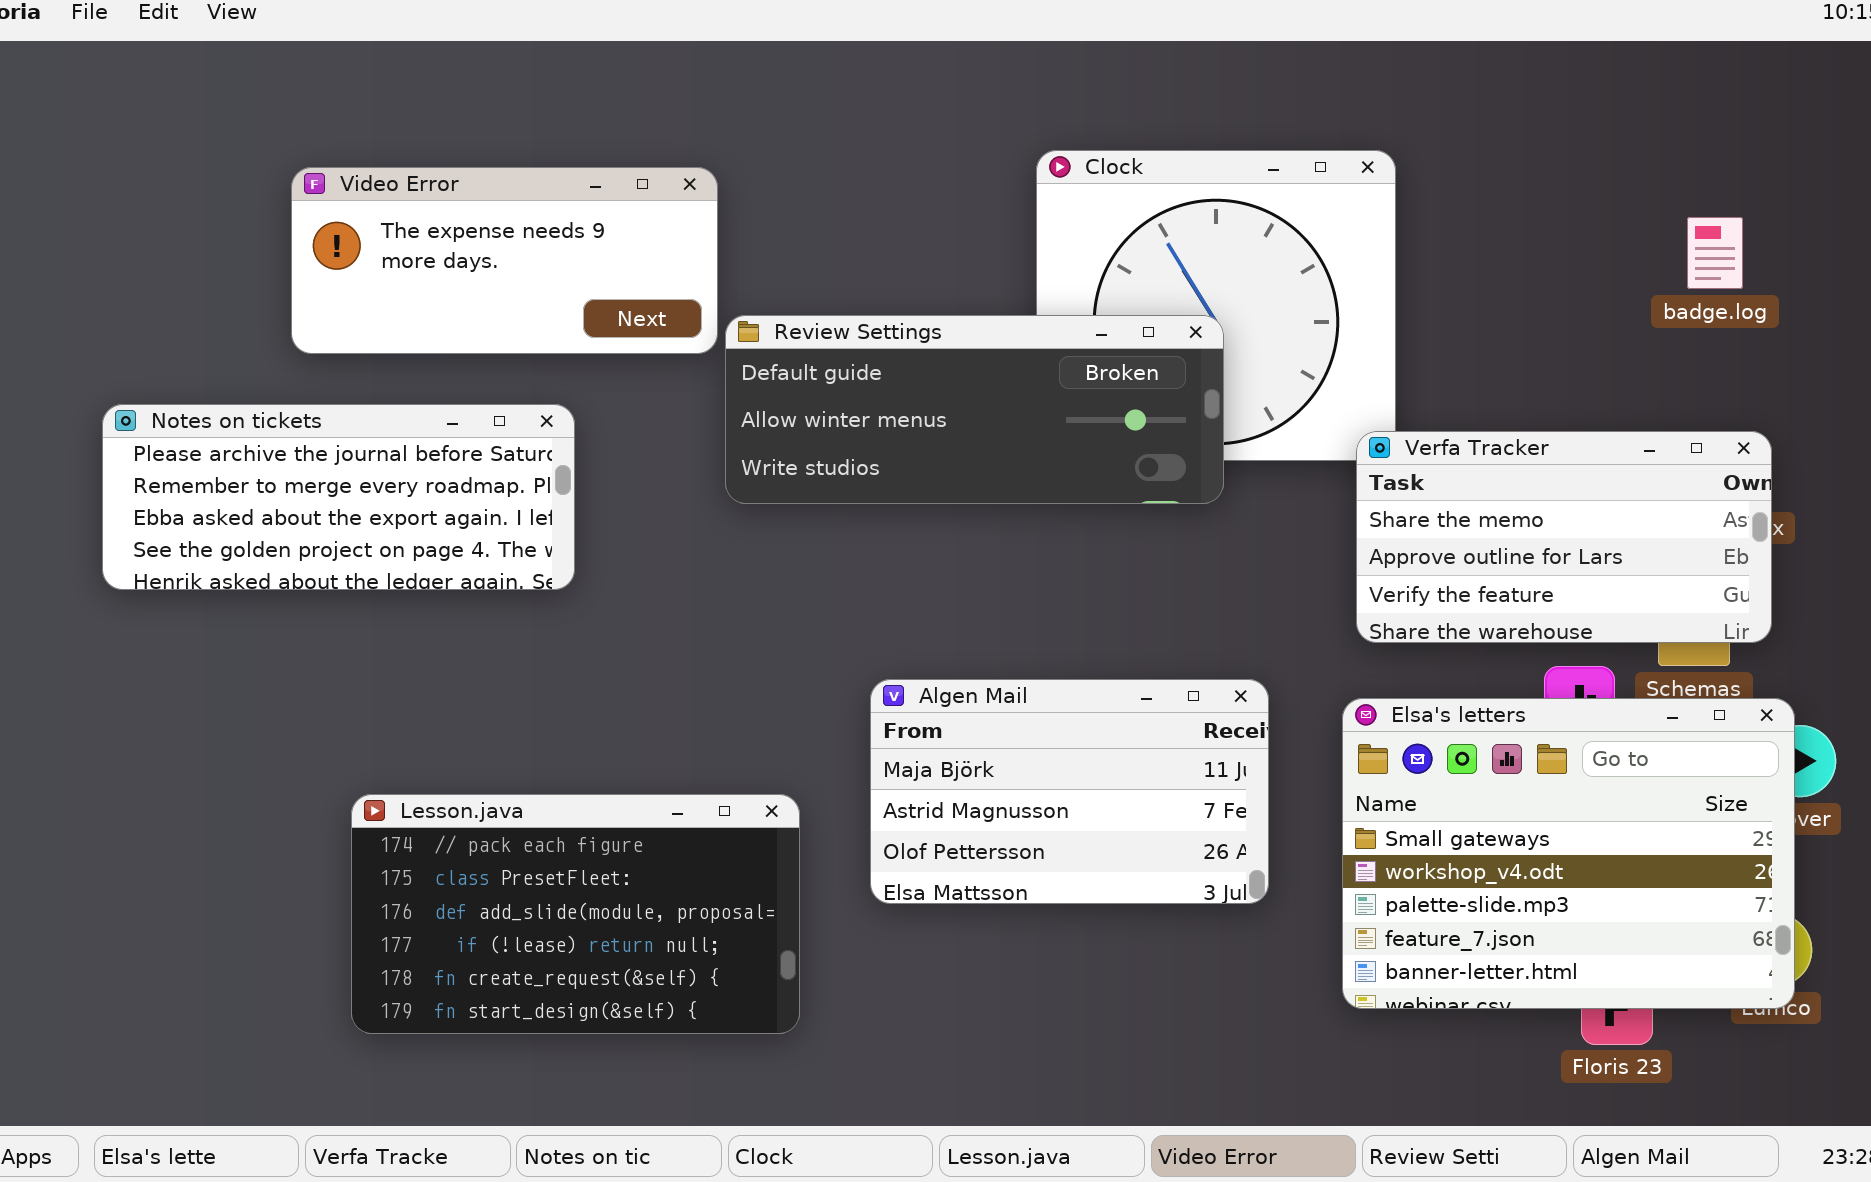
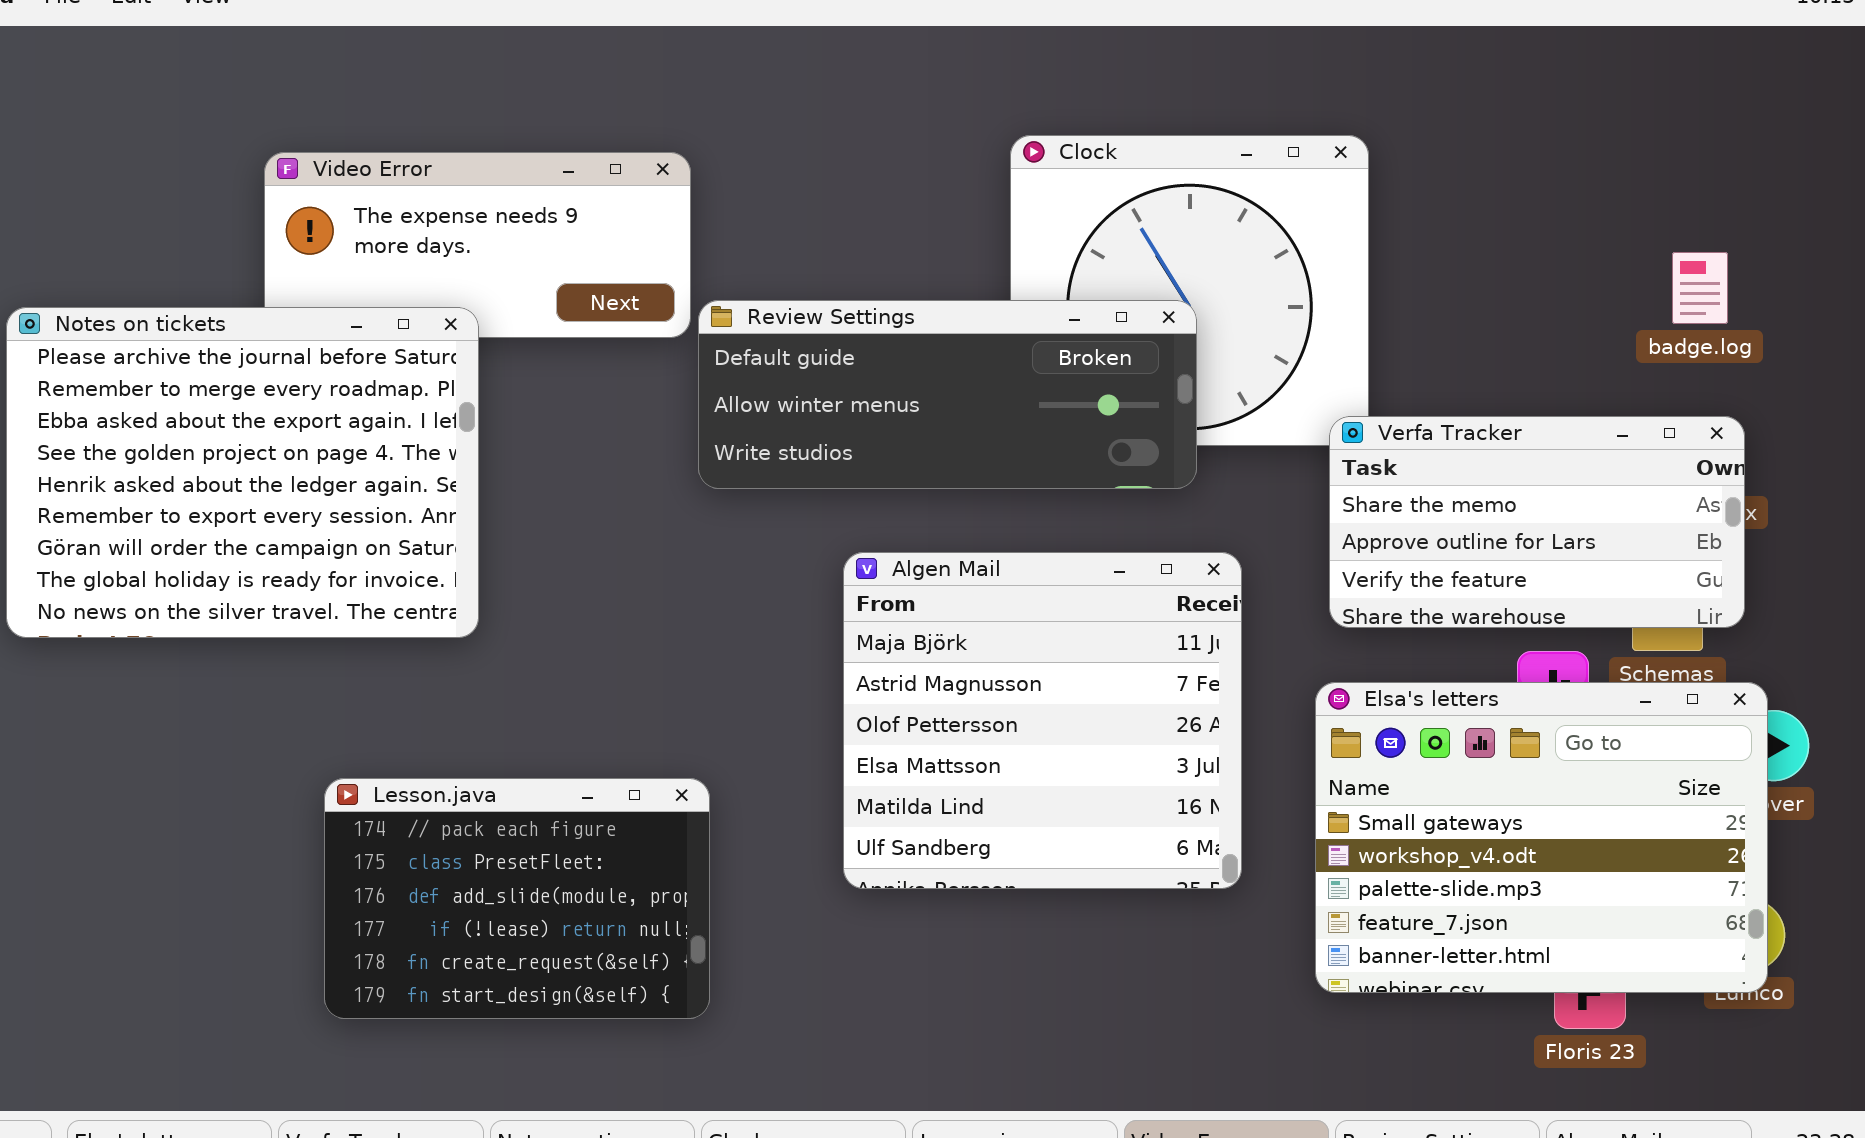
badge.log: [1687,217,1743,289] -> [1672,252,1728,324], moved
Notes on tickets: [102,404,575,590] -> [6,307,479,638], moved, resized
Algen Mail: [870,679,1269,904] -> [843,552,1242,889], resized
Lesson.java: [351,794,800,1034] -> [324,778,710,1019], resized

